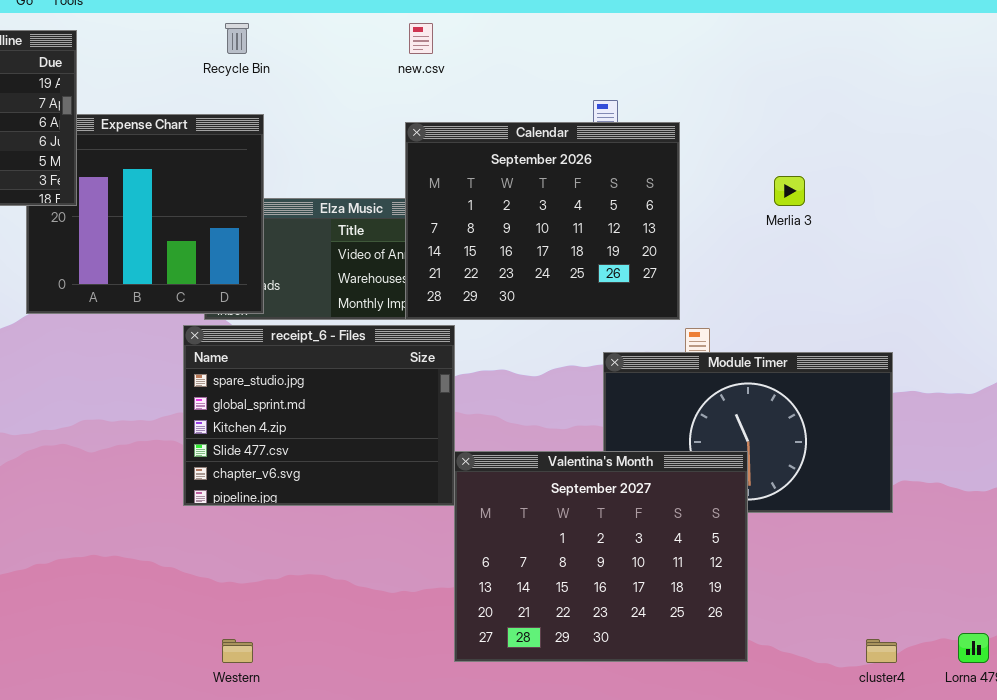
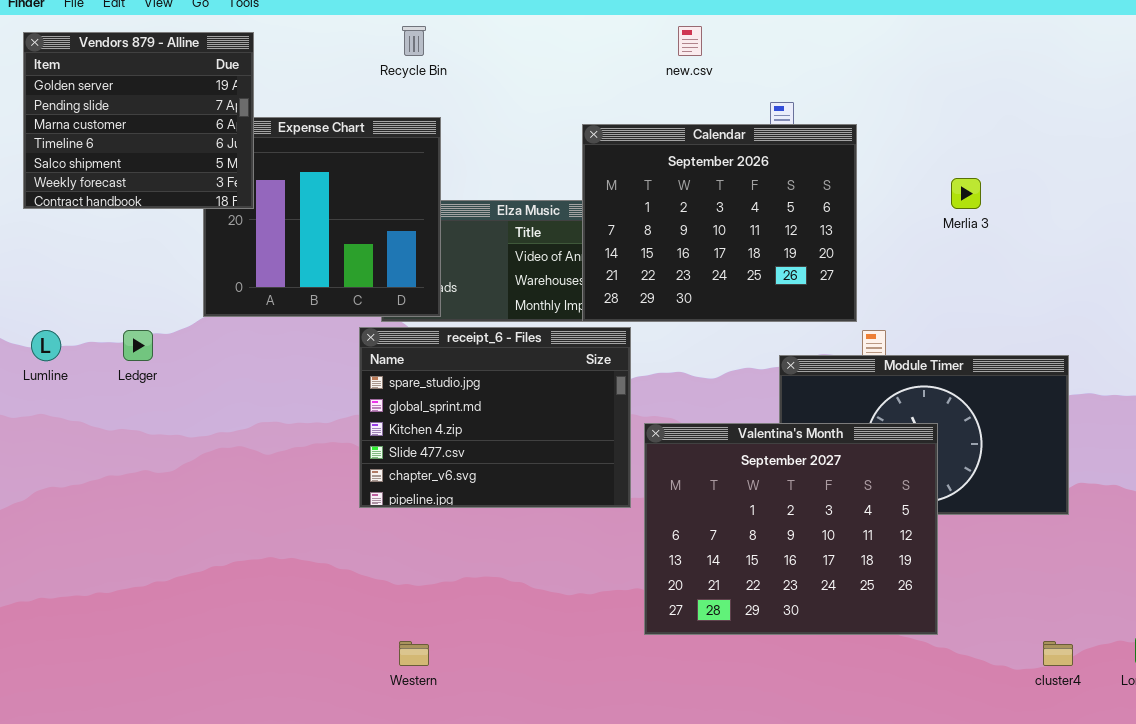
new.csv: [409,23,433,54] -> [678,26,702,56], moved
Valentina's Month: [454,451,748,662] -> [644,423,938,635], moved

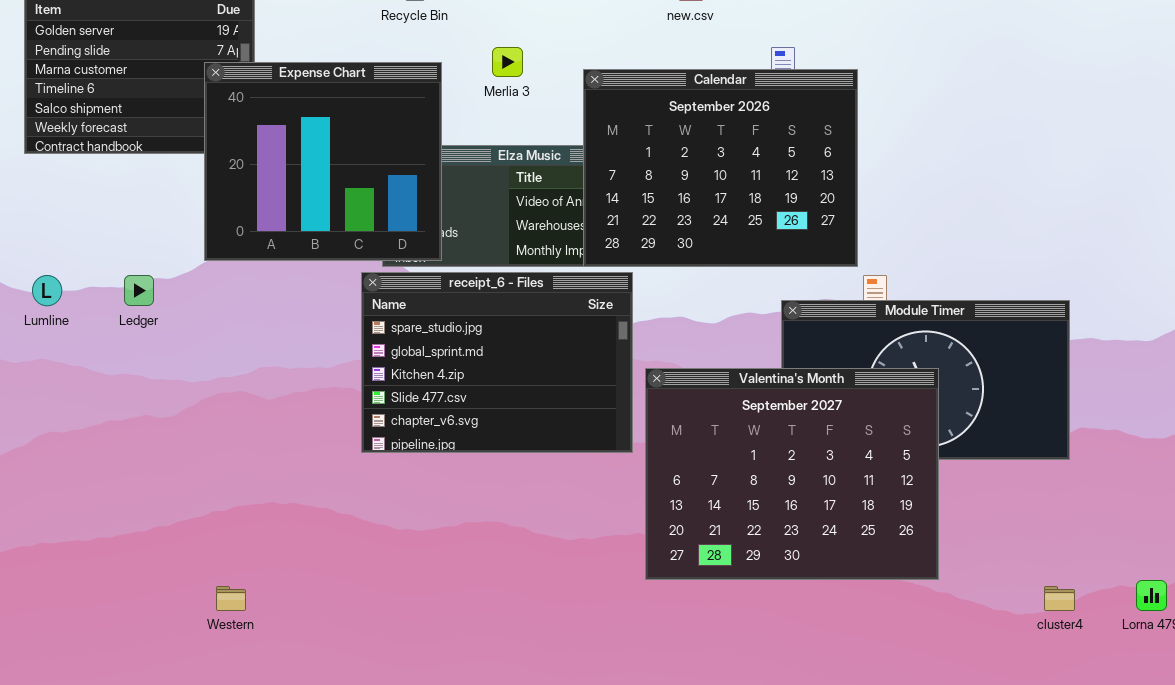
Expense Chart: [203,117,441,317] -> [204,62,442,261], raised
Merlia 3: [951,178,981,209] -> [492,47,523,77], moved
Western: [399,641,429,666] -> [216,586,246,611], moved

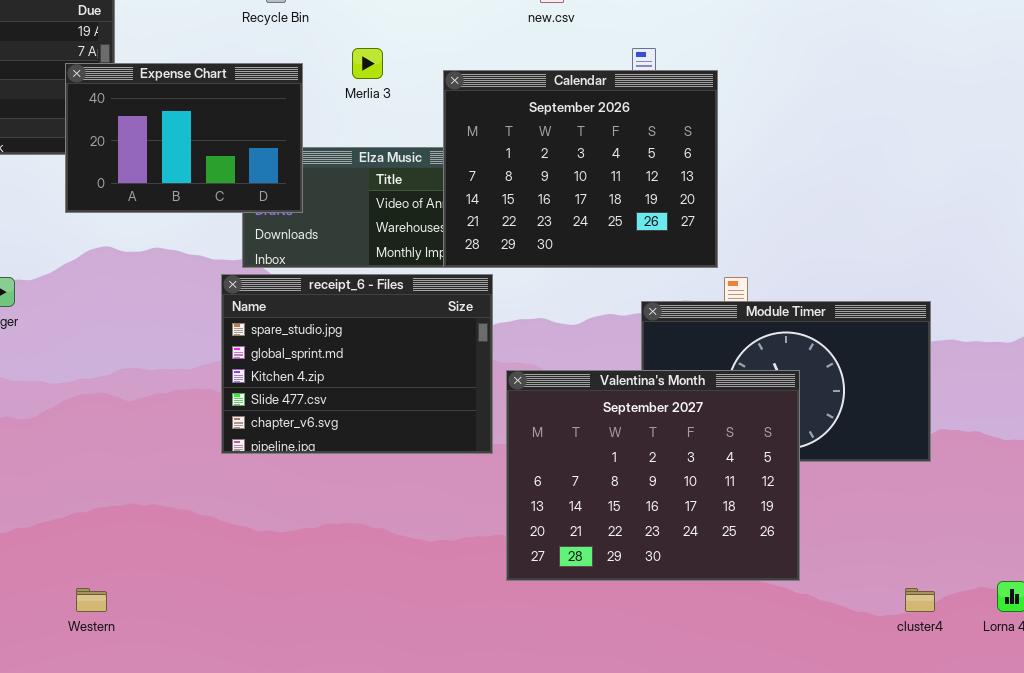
Expense Chart: [204,62,442,261] -> [65,63,303,213], resized

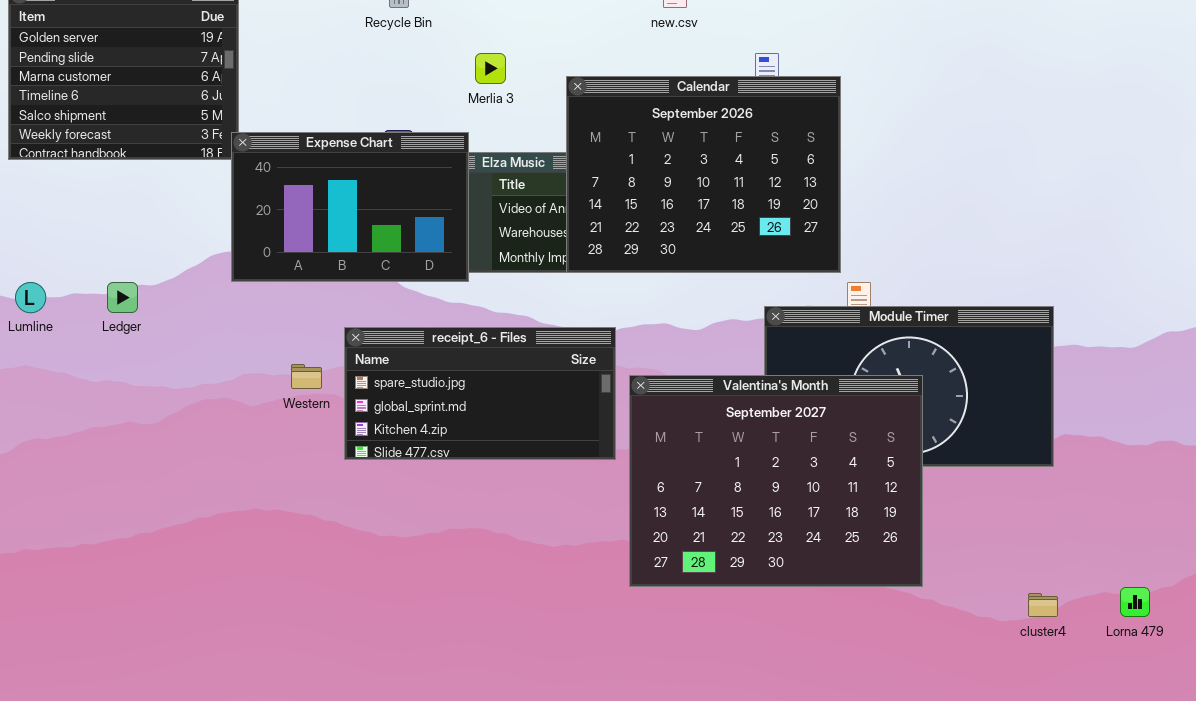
Expense Chart: [65,63,303,213] -> [231,132,469,282], moved
receipt_6 - Files: [221,274,493,454] -> [344,327,616,460], resized
Western: [76,588,107,612] -> [291,364,322,389], moved

